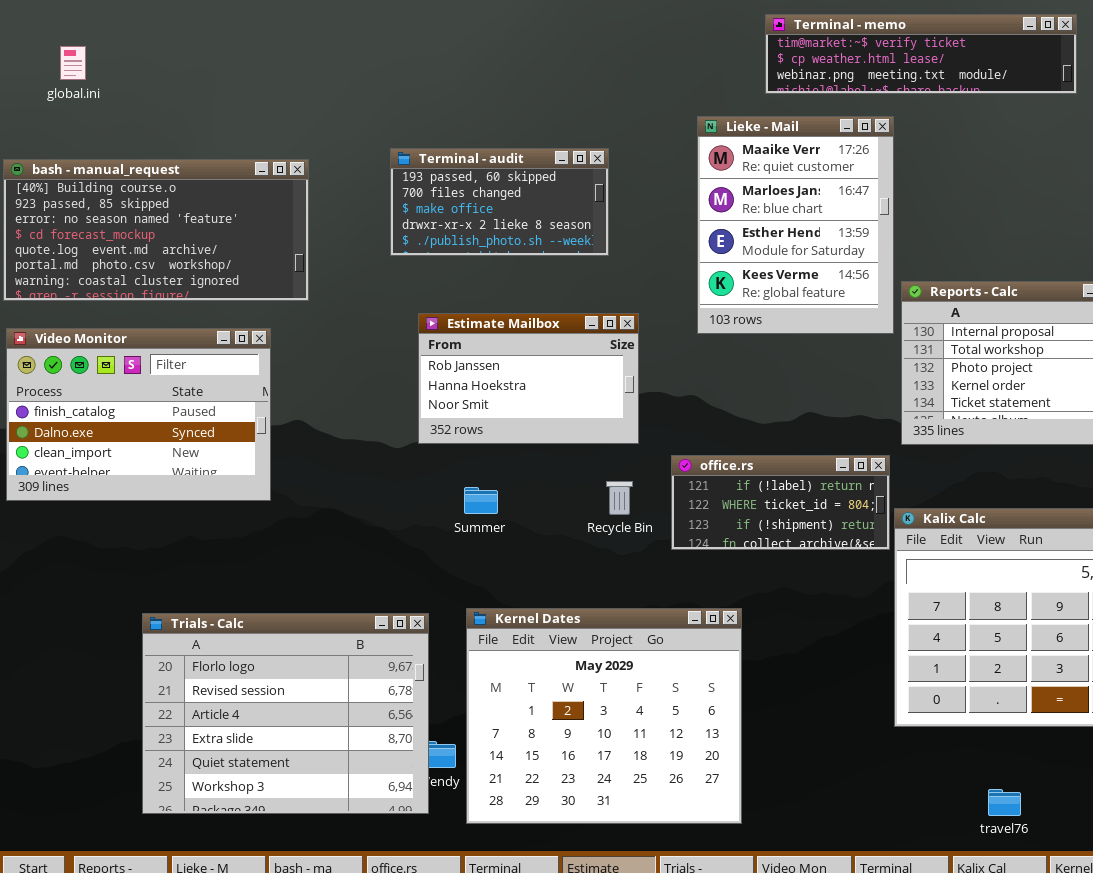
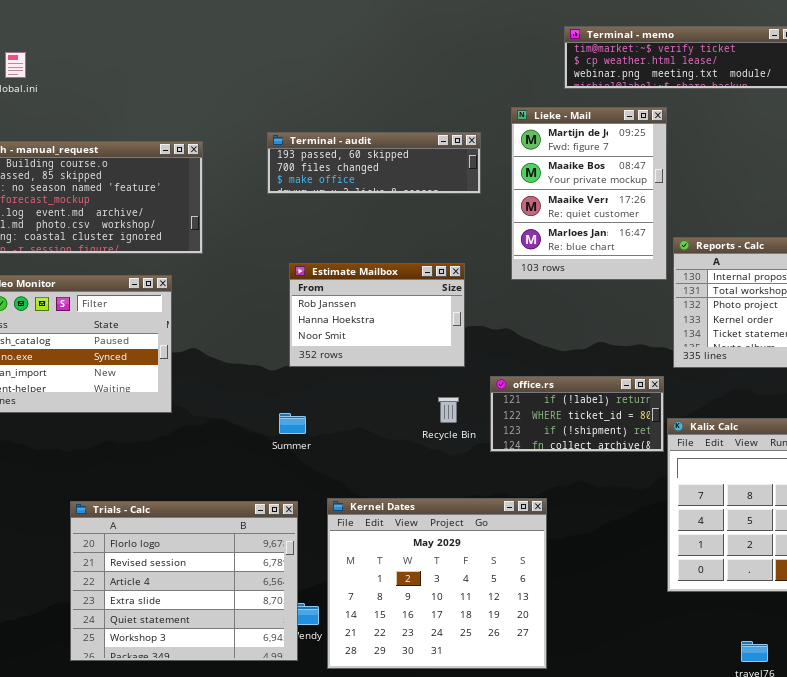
Lieke - Mail: [697,116,894,334] -> [511,107,667,280], scrolled up 2 rows
Terminal - audit: [390,148,609,256] -> [267,132,481,194], resized
Summer: [464,487,498,514] -> [279,413,306,434], moved

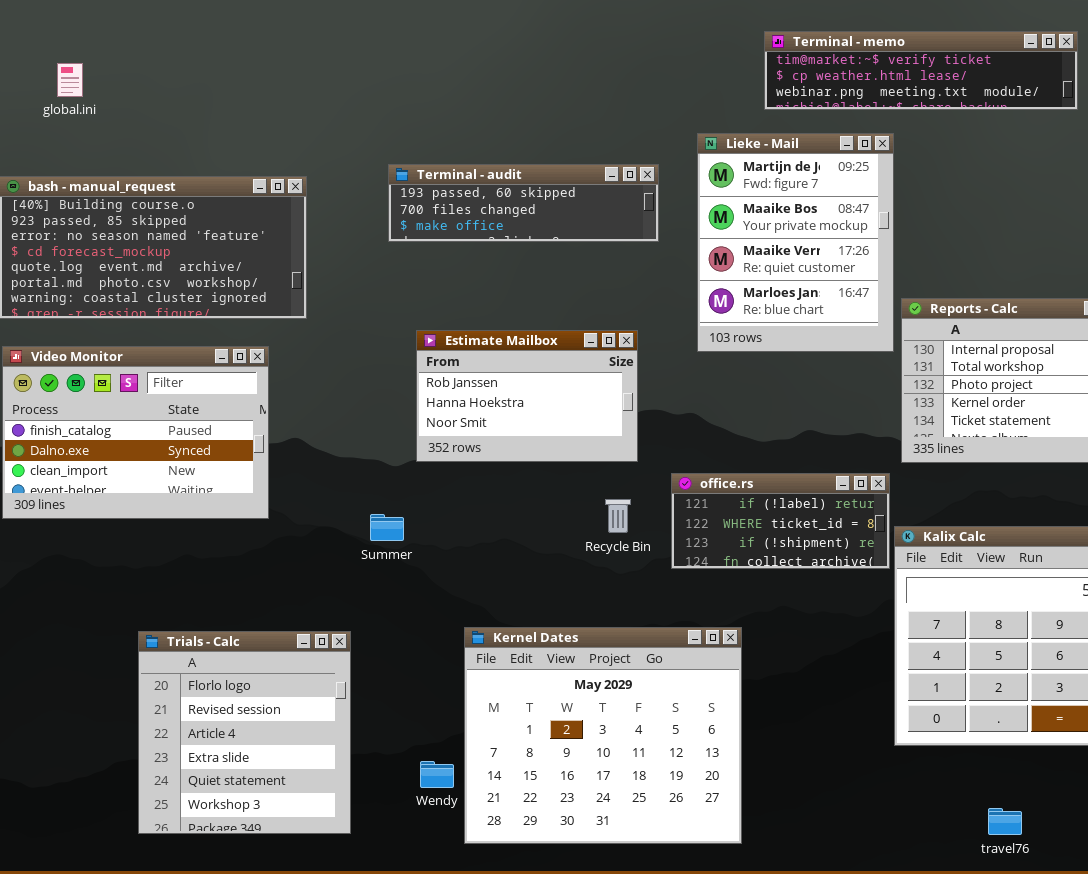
Summer: [279,413,306,434] -> [370,514,404,541], moved
Trials - Calc: [70,501,298,661] -> [138,631,351,834], resized

